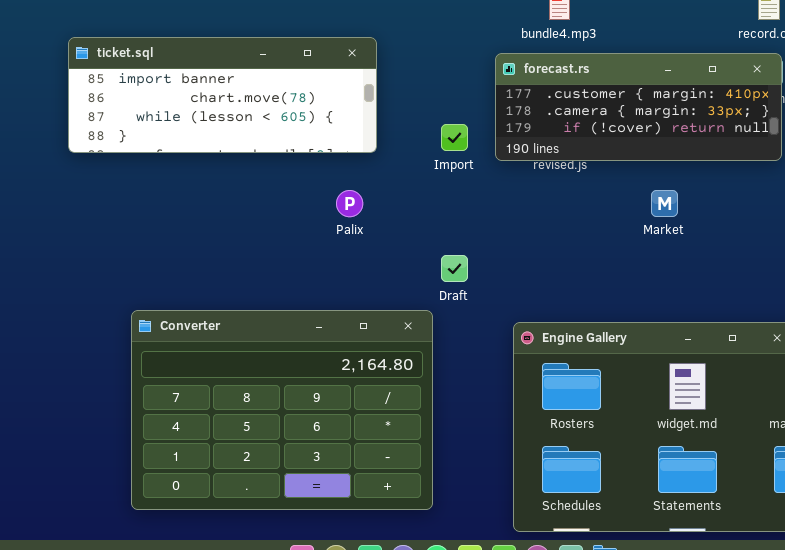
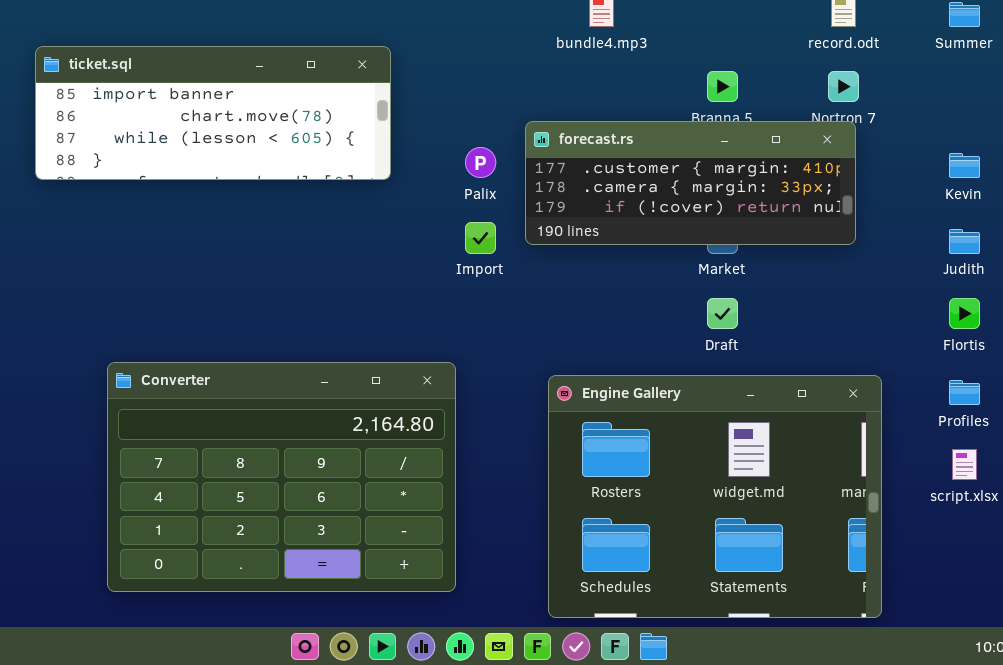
forecast.rs: [495,53,782,161] -> [525,121,856,245], moved
Import: [441,124,468,151] -> [465,222,496,254], moved
Palix: [336,190,363,217] -> [465,147,496,178], moved
Draft: [441,255,468,282] -> [707,298,738,329], moved

